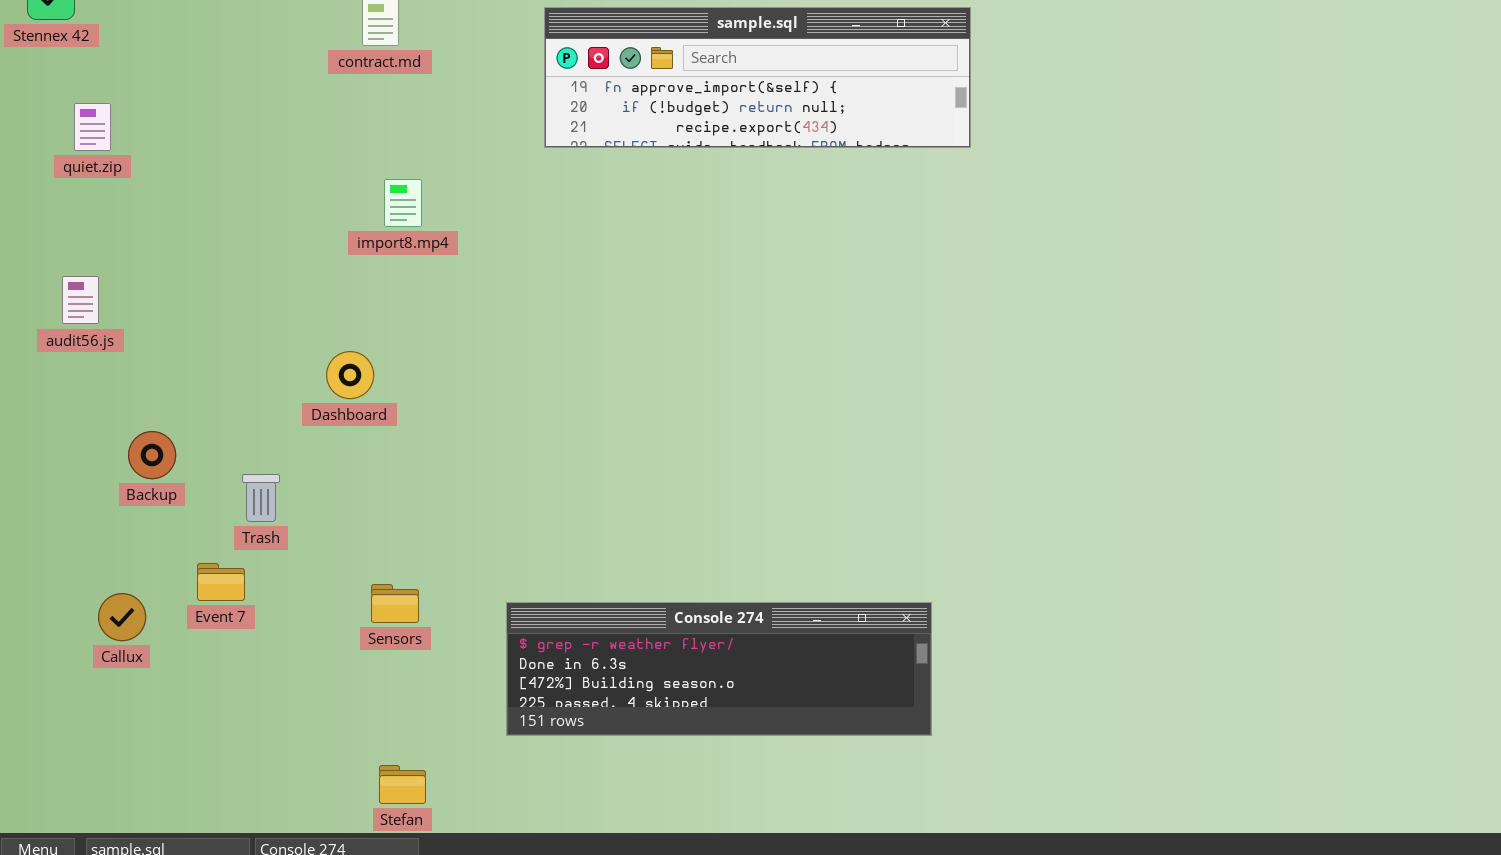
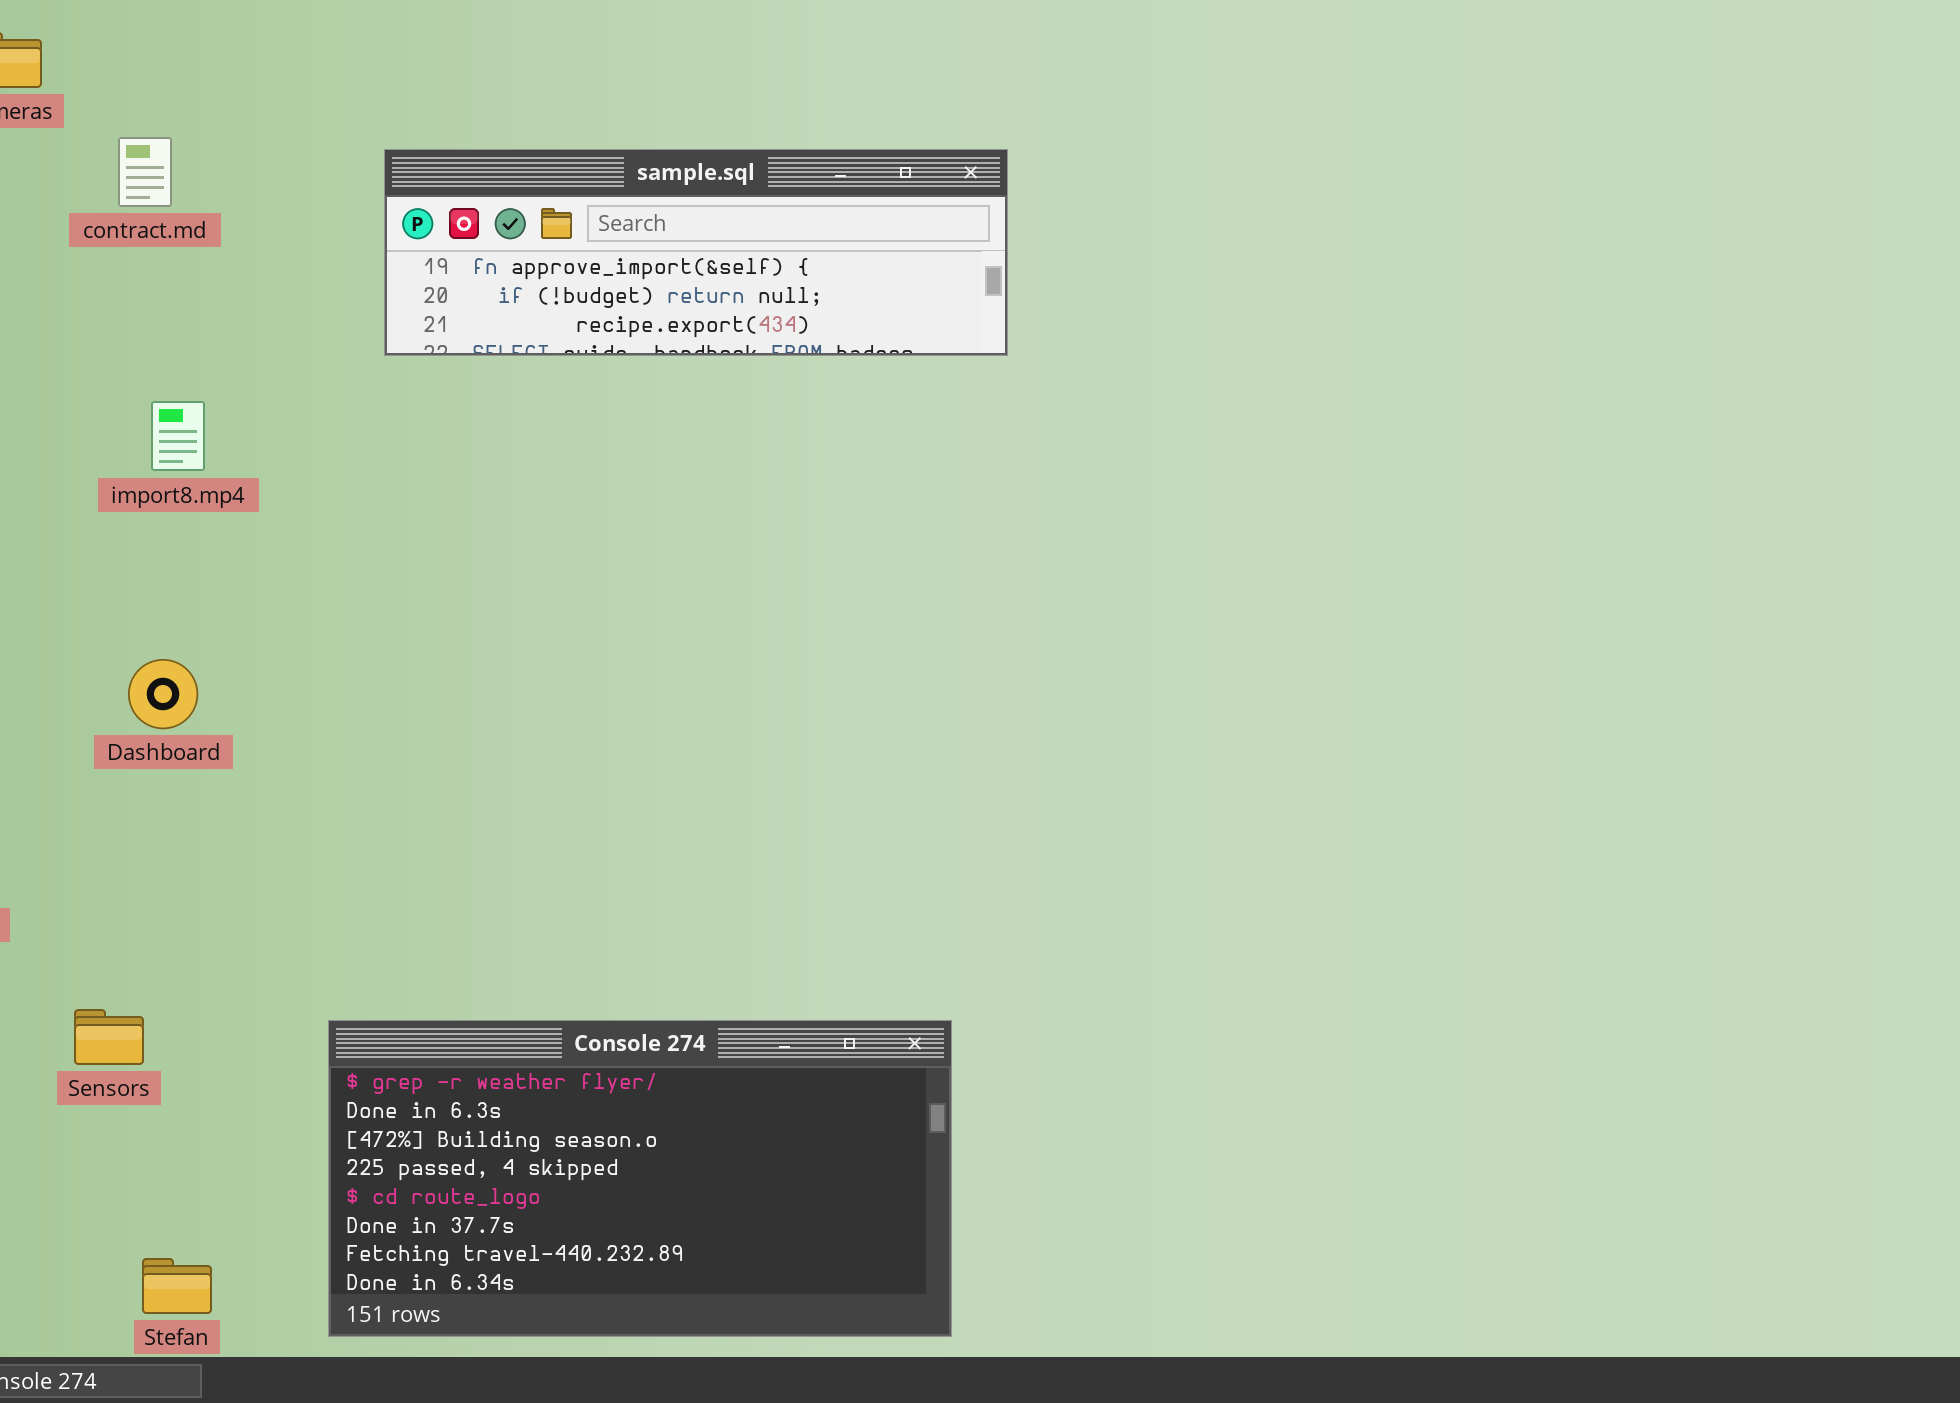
Dashboard: [326,351,374,399] -> [128,659,198,729], moved
Sensors: [371,584,419,623] -> [74,1009,144,1065], moved
Console 274: [506,602,932,736] -> [328,1020,952,1337], resized

